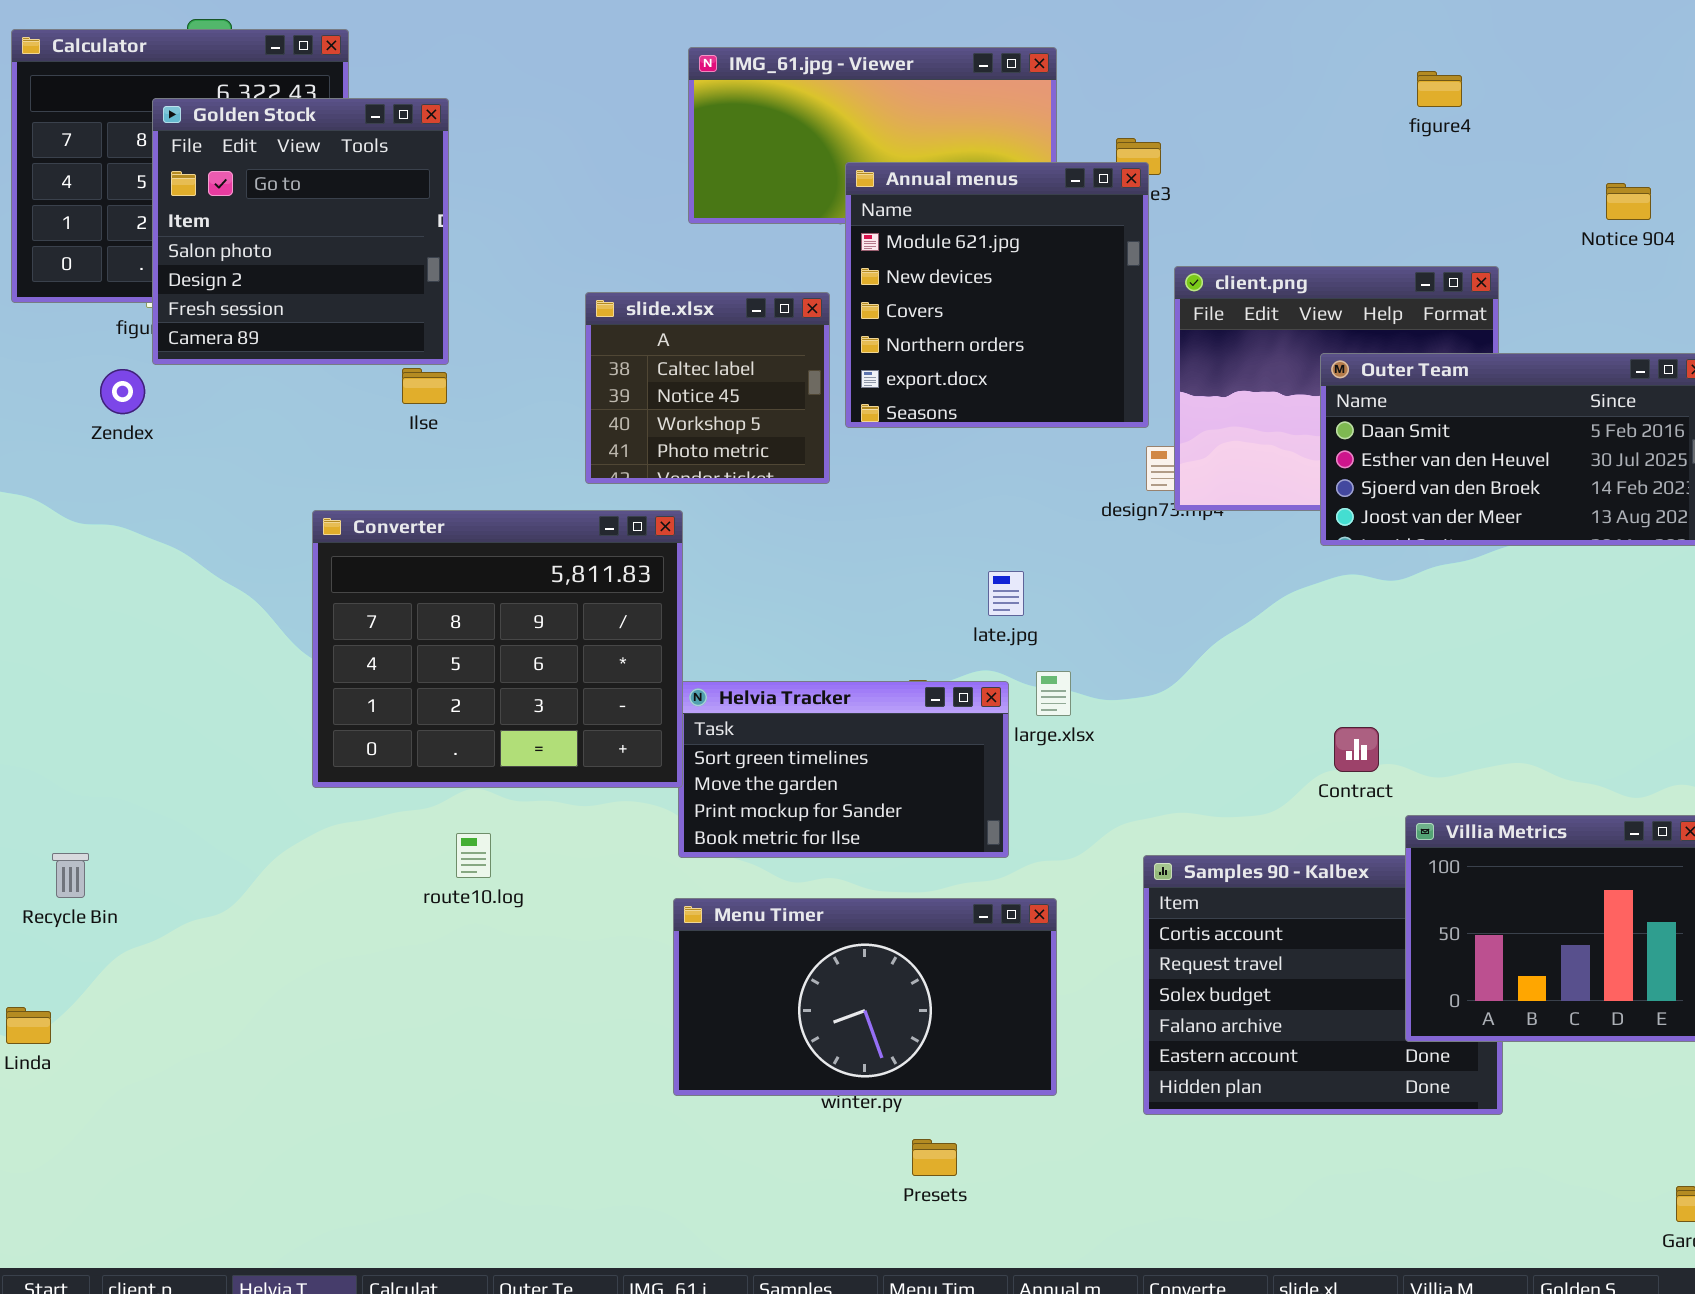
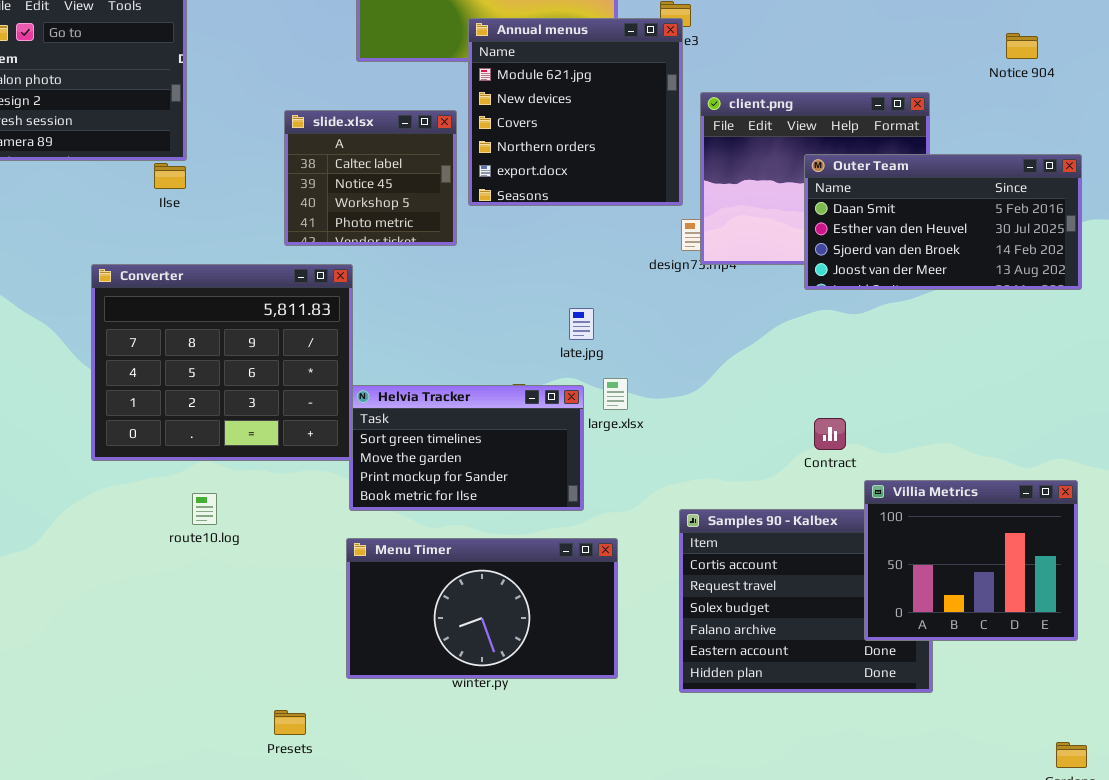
Presets: [912,1139,957,1176] -> [274,710,306,735], moved

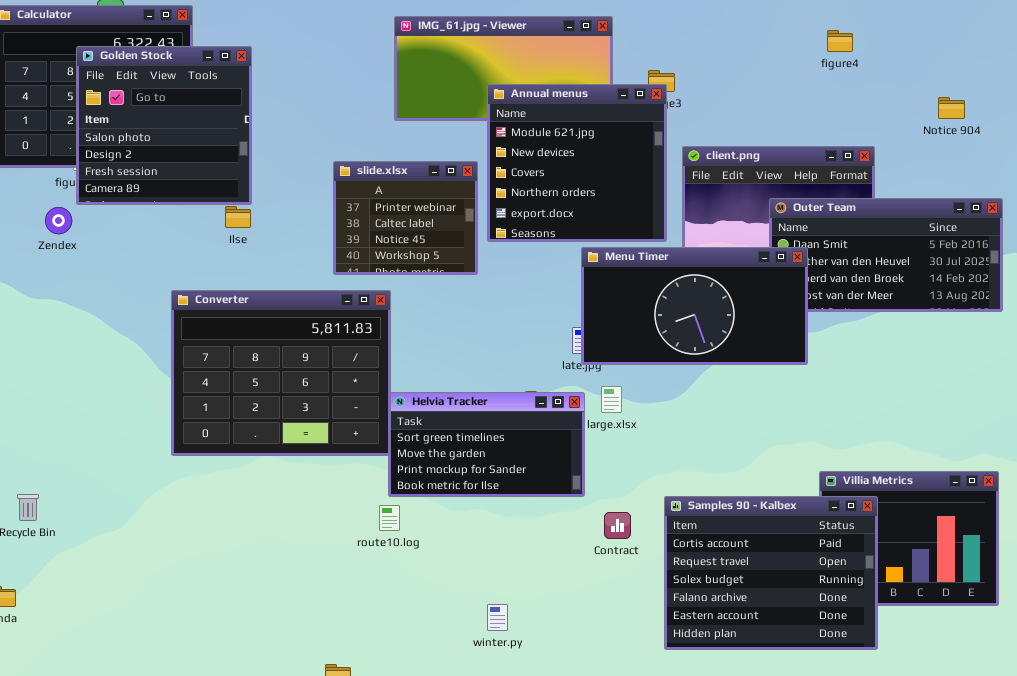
slide.xlsx: [284,110,457,246] -> [333,161,478,275], scrolled up 1 row
Contract: [814,418,846,450] -> [604,512,631,539], moved
route10.log: [192,493,217,525] -> [379,505,400,531], moved
Samples 90 - Kalbex: [679,509,933,693] -> [664,496,878,650], raised
Menu Timer: [346,538,618,679] -> [581,247,808,365], moved

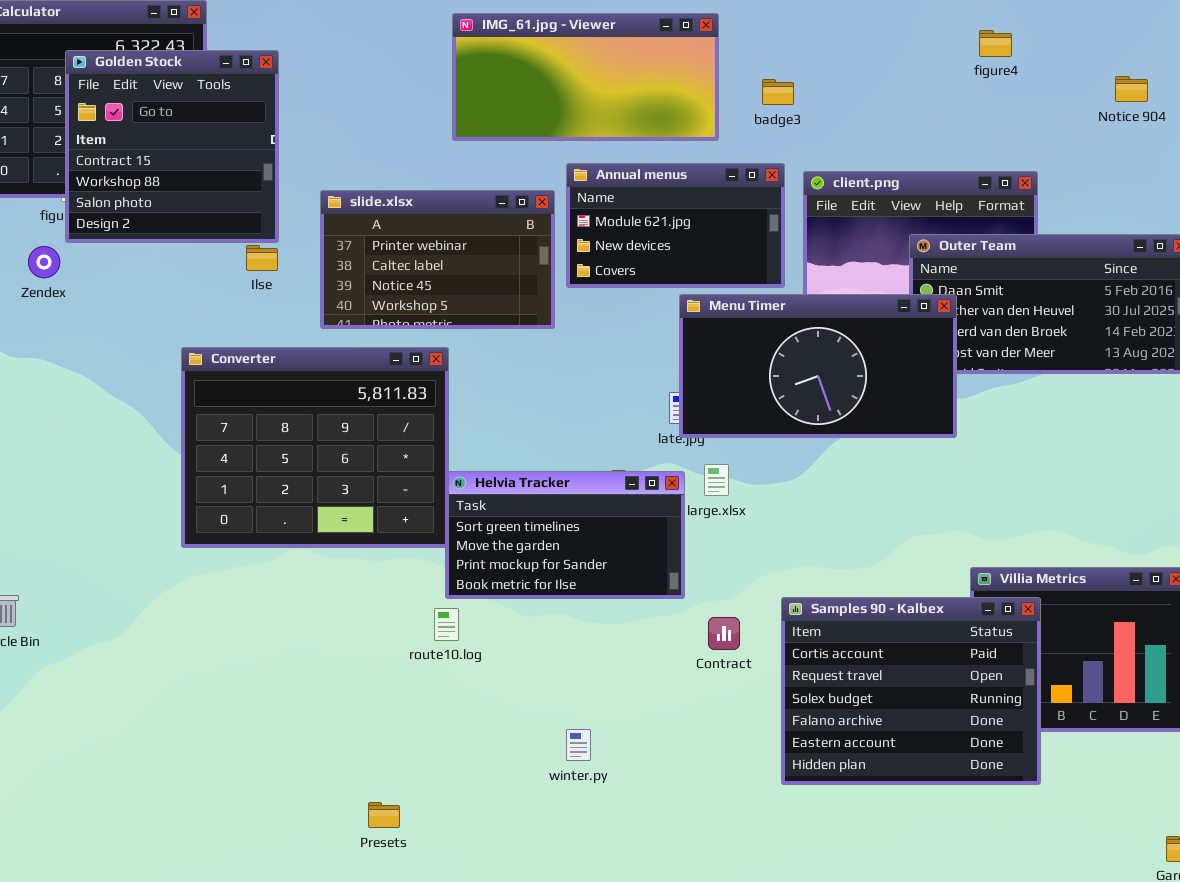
Golden Stock: [76,46,252,205] -> [65,50,279,243], scrolled up 2 rows
Annual menus: [487,84,667,242] -> [566,163,785,288], resized
Notice 904: [938,97,965,119] -> [1115,76,1148,102], moved
slide.xlsx: [333,161,478,275] -> [320,190,555,329], resized

